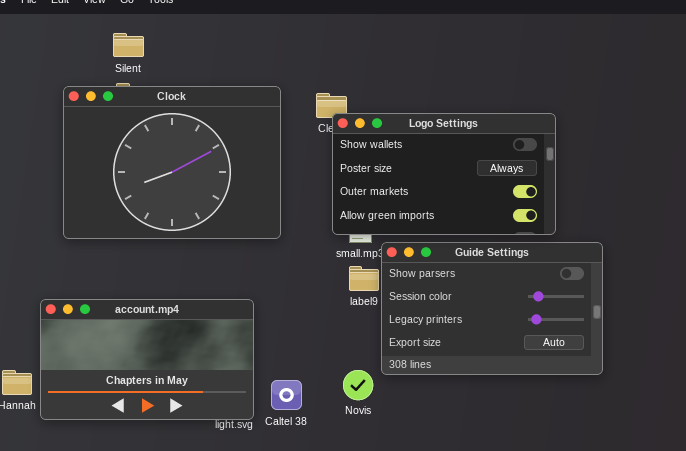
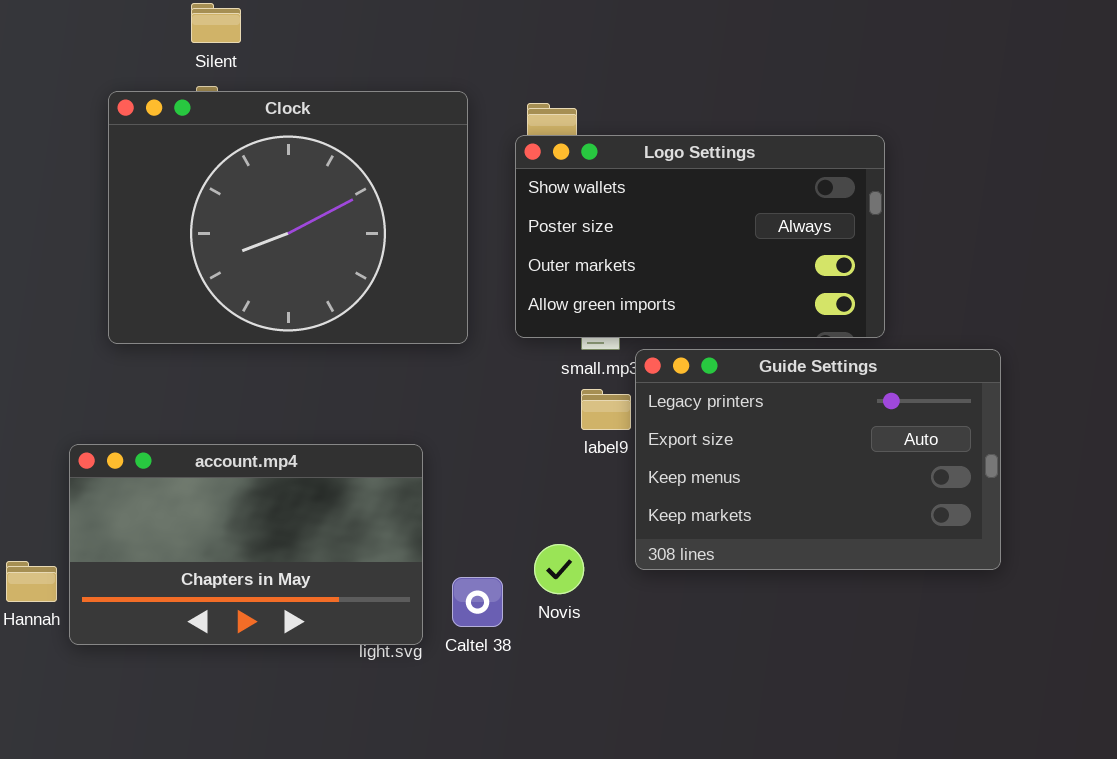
Logo Settings: [332,113,556,235] -> [515,135,885,338], moved
Guide Settings: [381,242,603,375] -> [635,349,1001,570], scrolled down 2 rows
Novis: [343,370,373,400] -> [534,544,584,594], moved

